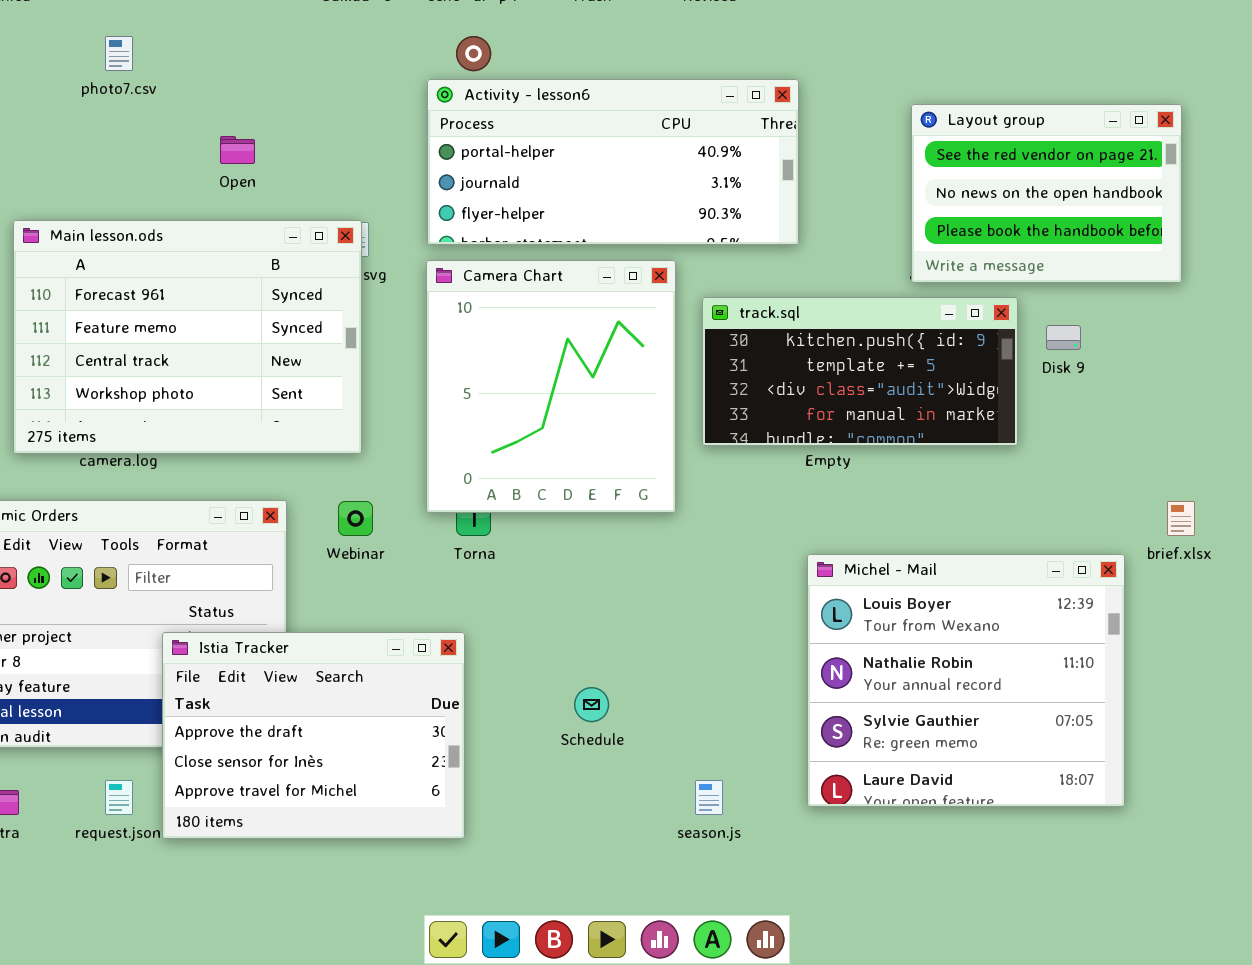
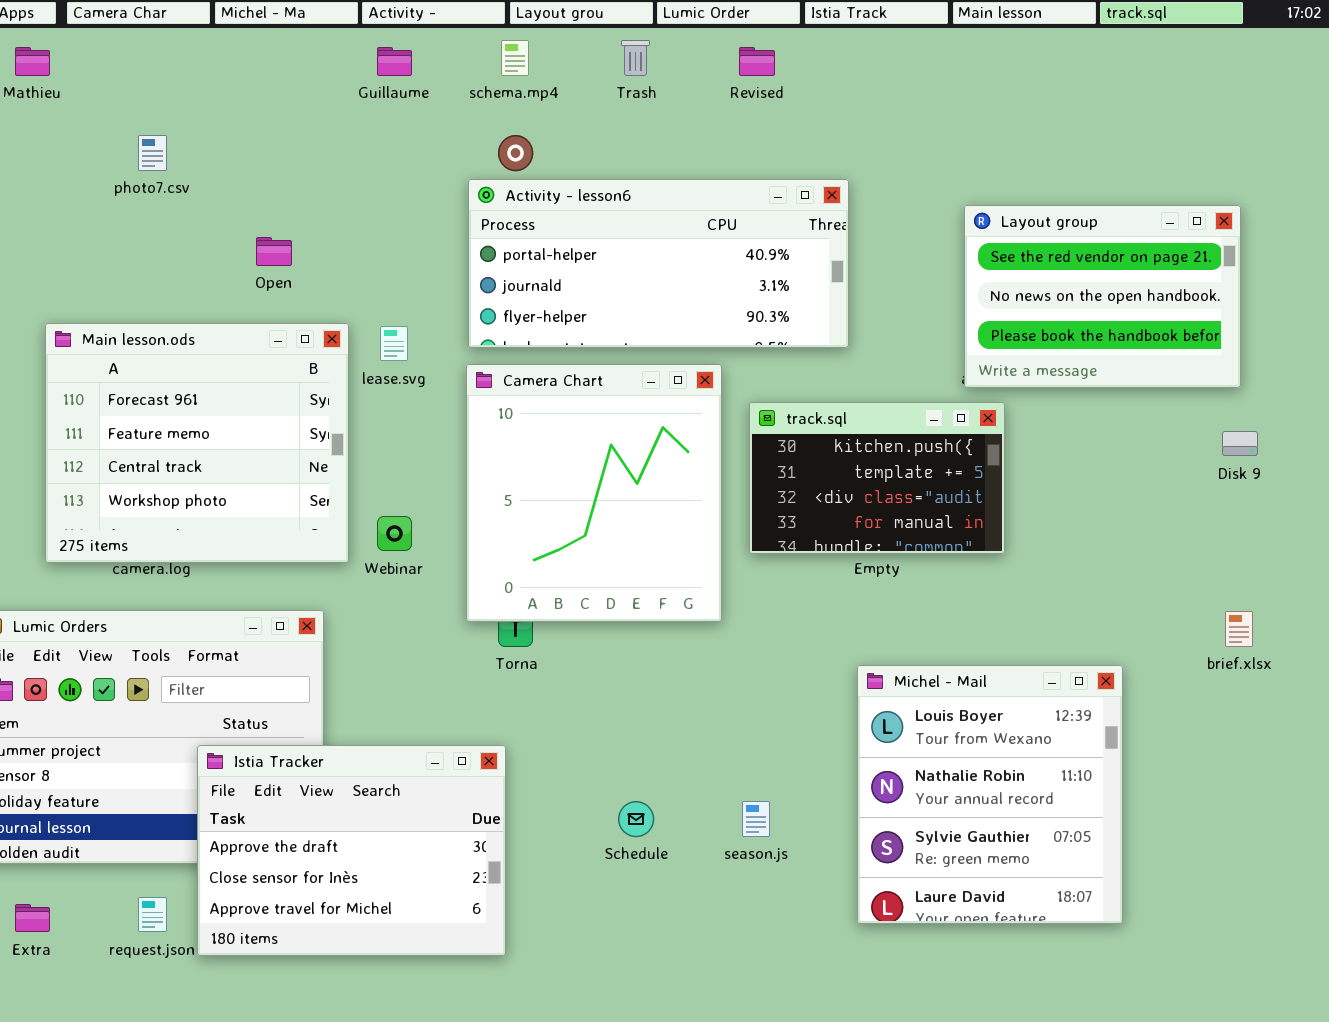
Main lesson.ods: [13,220,362,454] -> [45,323,349,563], resized
track.sql: [702,297,1018,446] -> [749,402,1005,554], resized
Disk 9: [1046,325,1081,350] -> [1222,431,1258,456], moved
Webinar: [338,501,373,536] -> [377,516,412,551], moved
Michel - Mail: [807,554,1125,807] -> [857,665,1123,924], resized
season.js: [695,780,723,815] -> [742,801,770,837], moved

